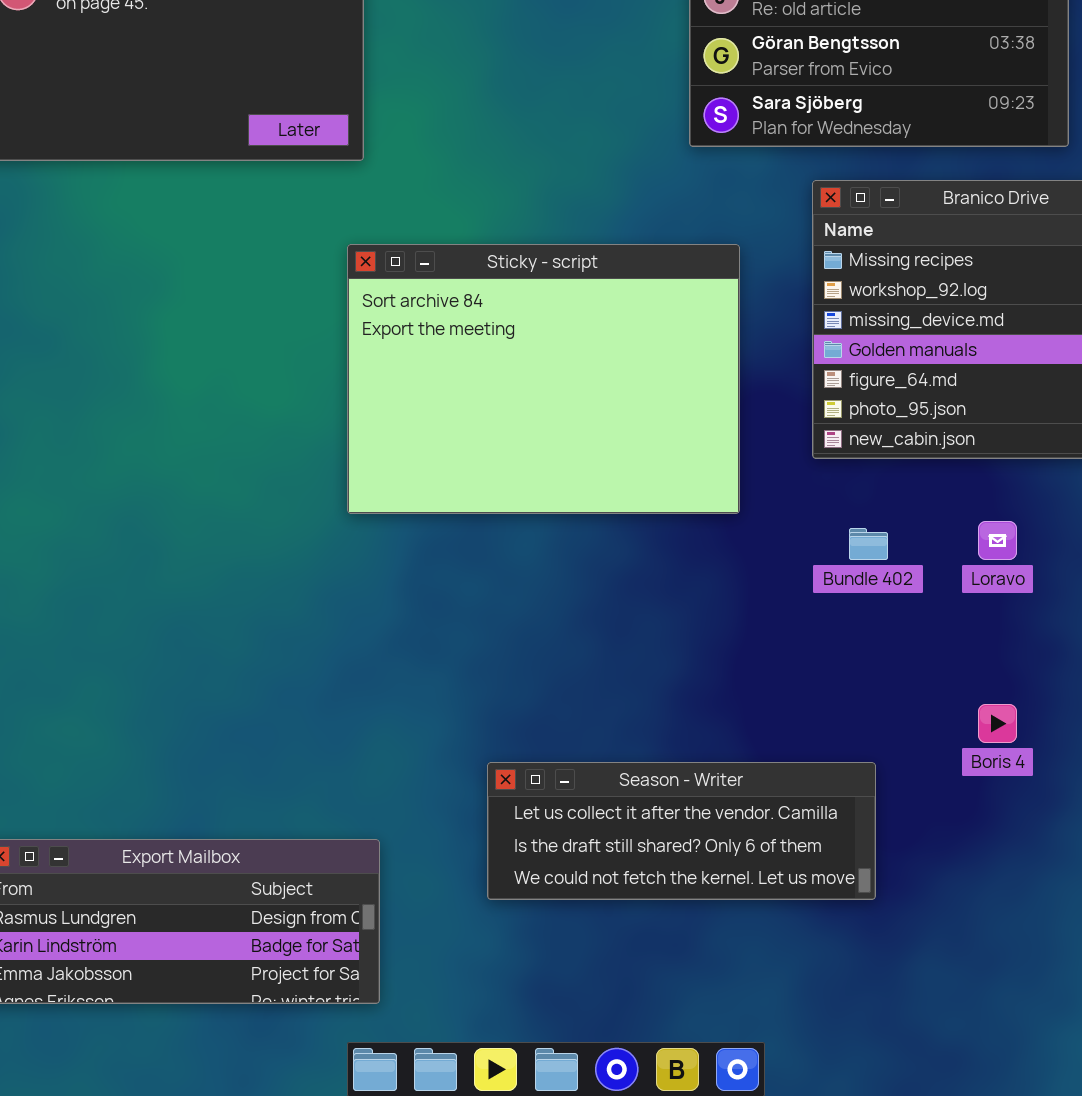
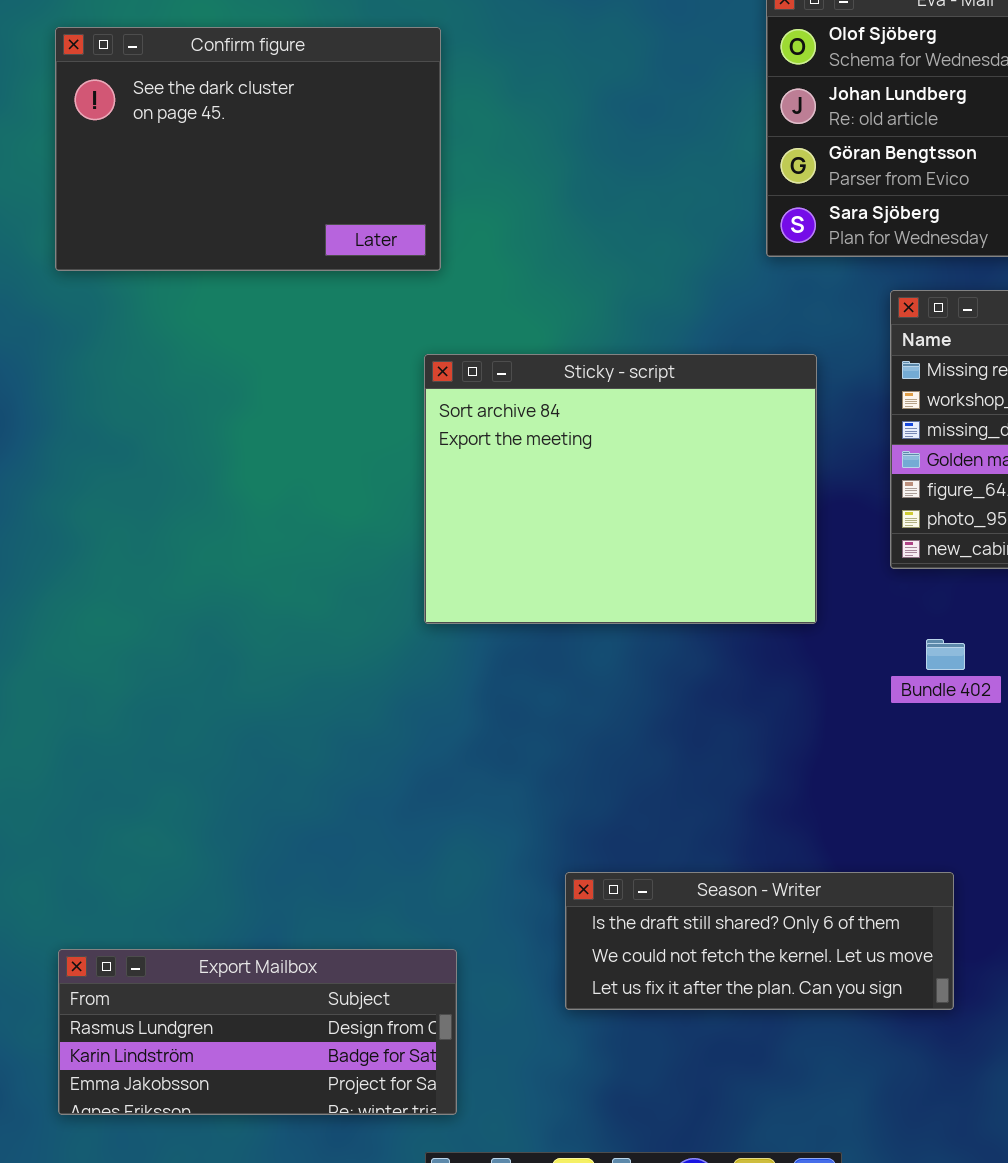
Season - Writer: [487,762,876,900] -> [565,872,954,1010], scrolled down 1 row

